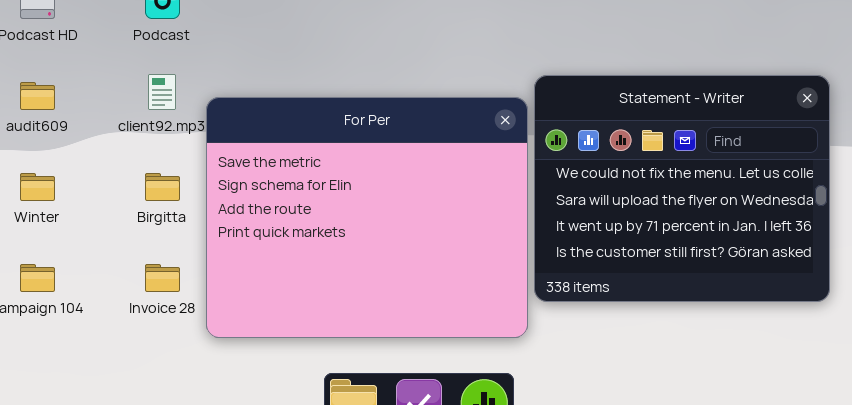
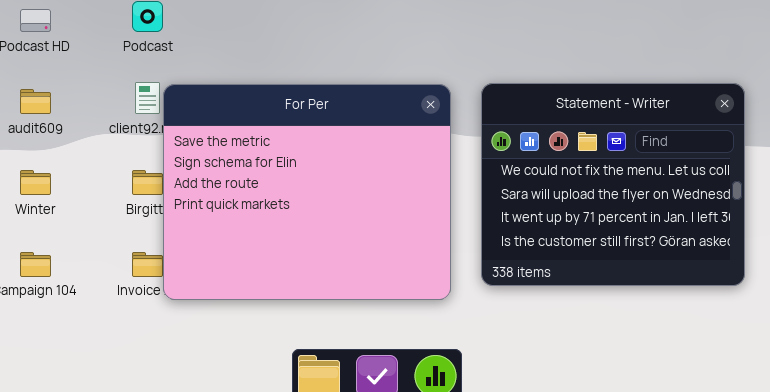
For Per: [206,97,528,338] -> [163,84,451,300], moved

